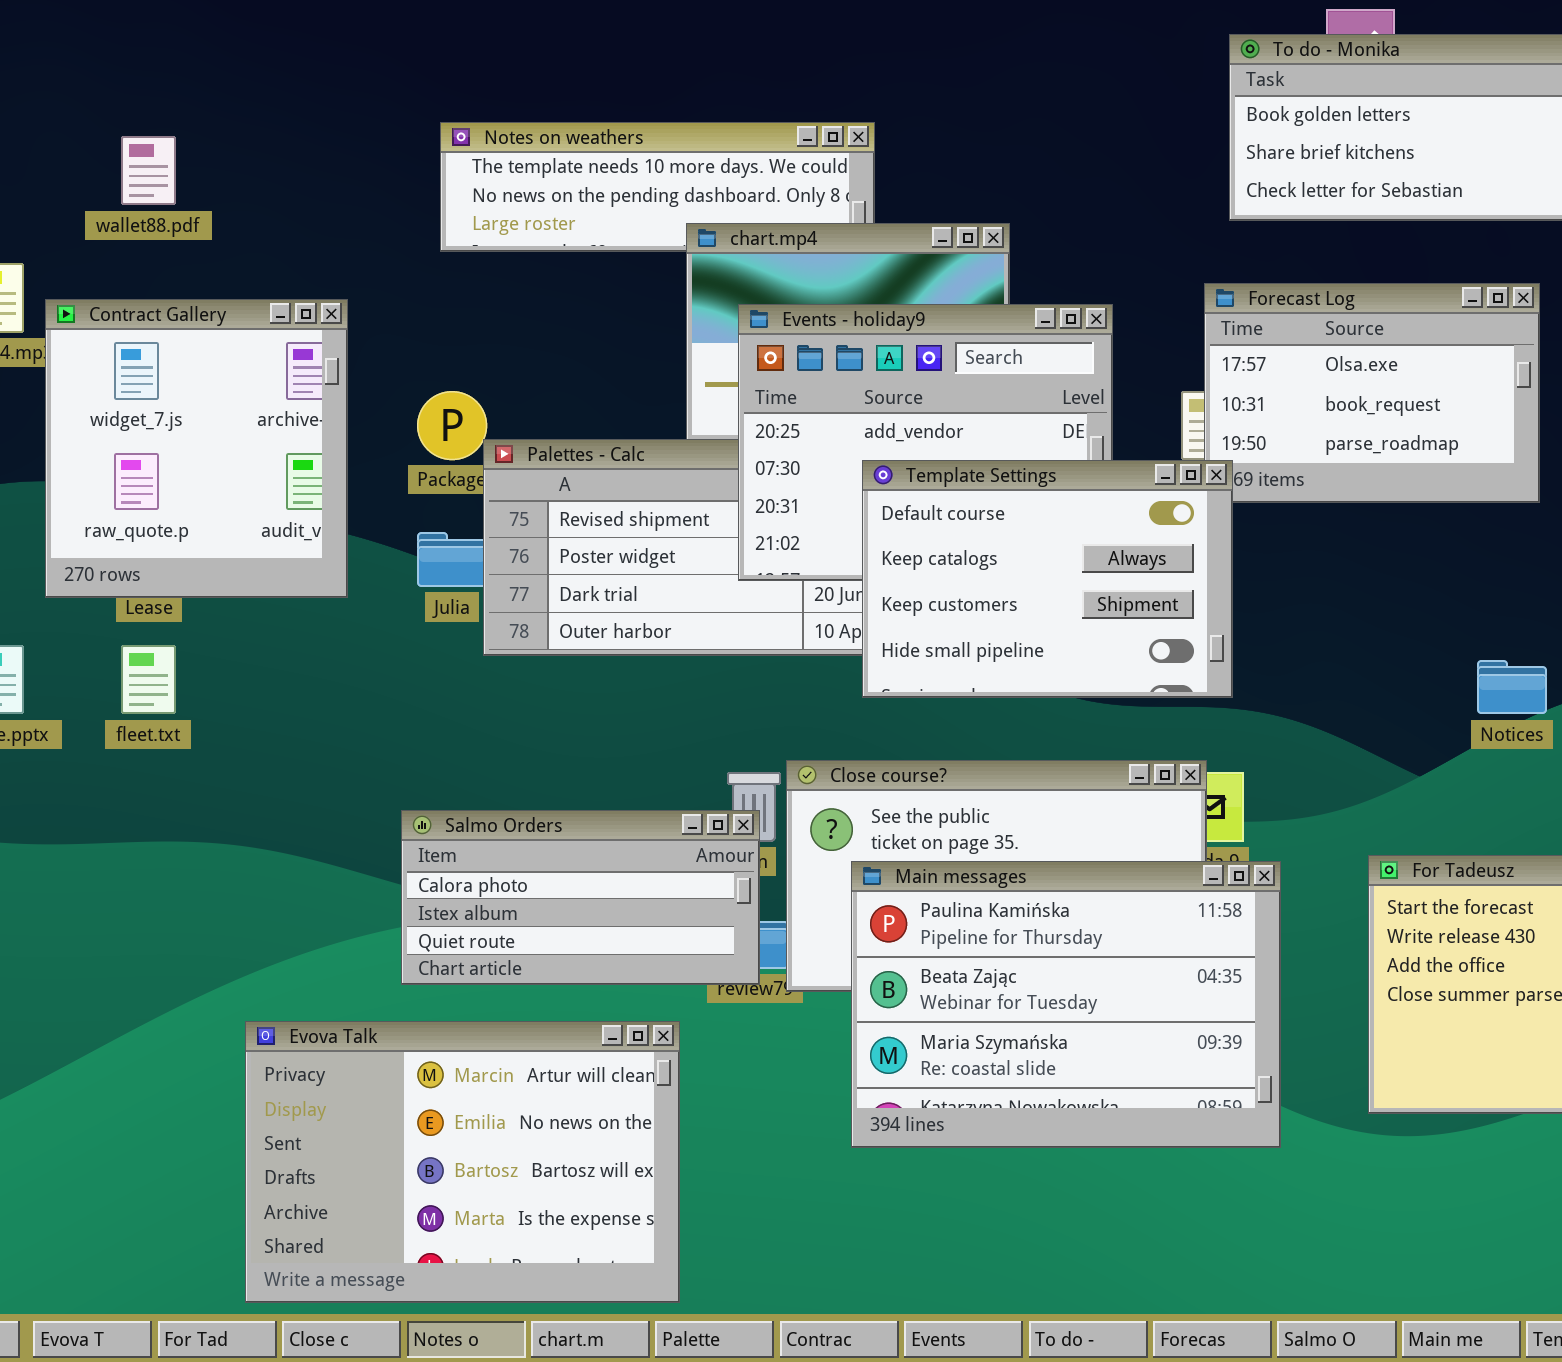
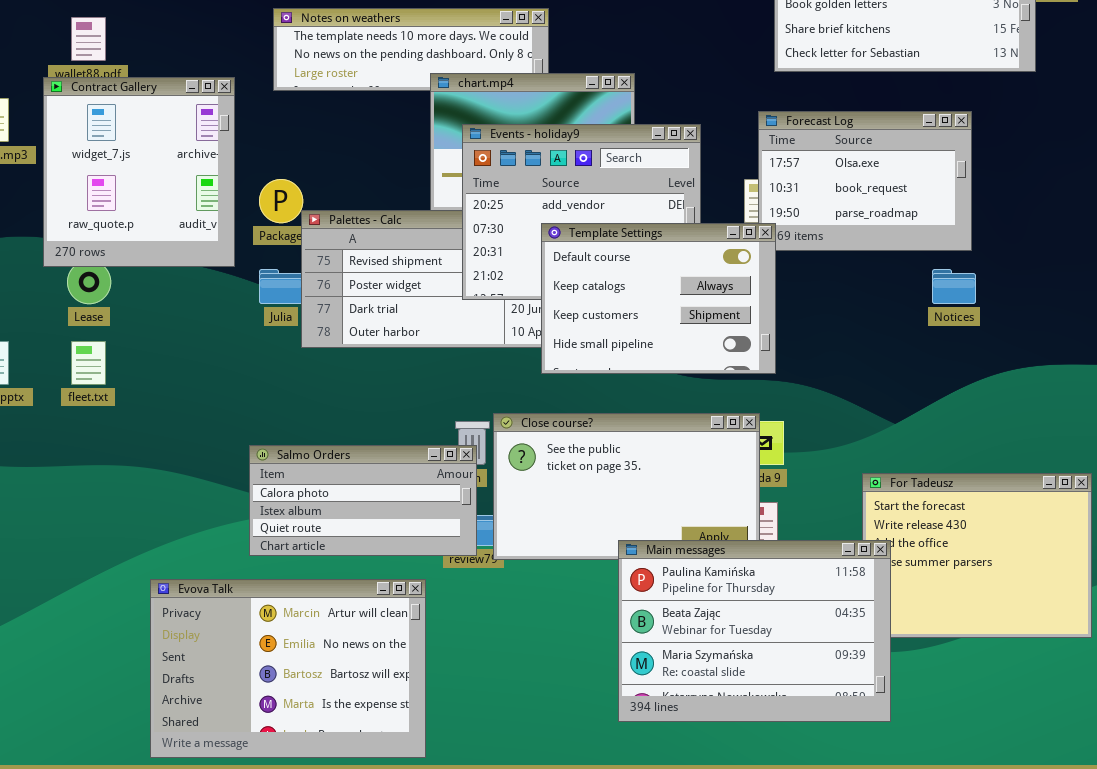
Contract Gallery: [45,299,348,598] -> [43,77,235,267], moved
Notices: [1477,660,1547,714] -> [932,269,976,304], moved
Main messages: [851,861,1281,1148] -> [618,540,891,722], moved

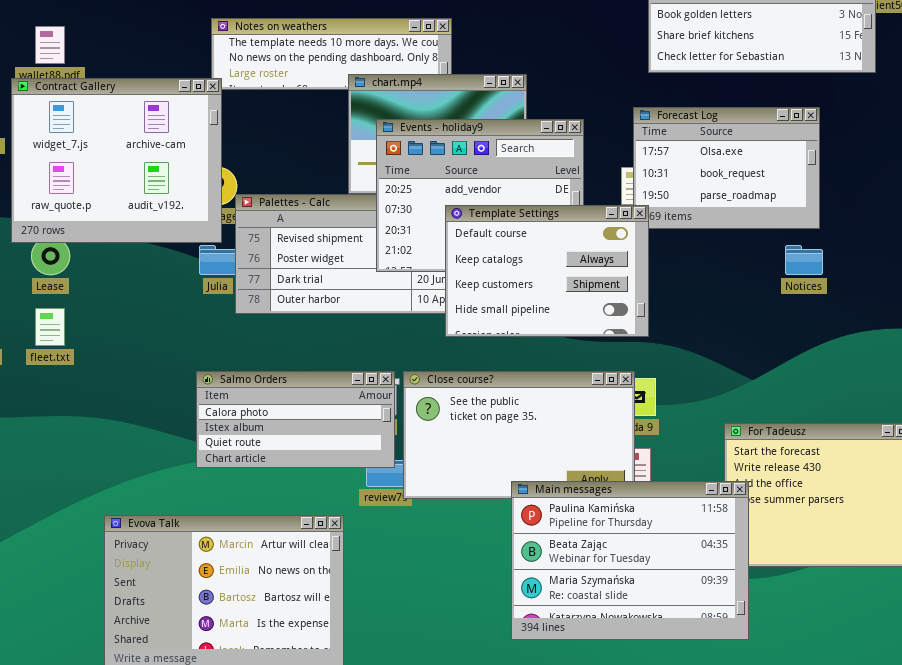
Contract Gallery: [43,77,235,267] -> [11,78,222,243], resized
Salmo Orders: [249,445,477,556] -> [196,371,395,468], moved

